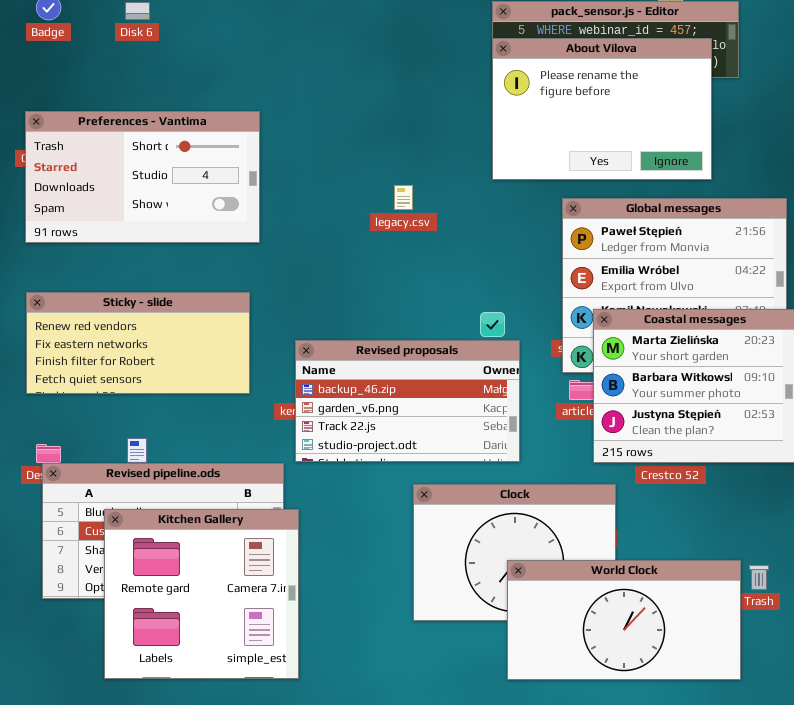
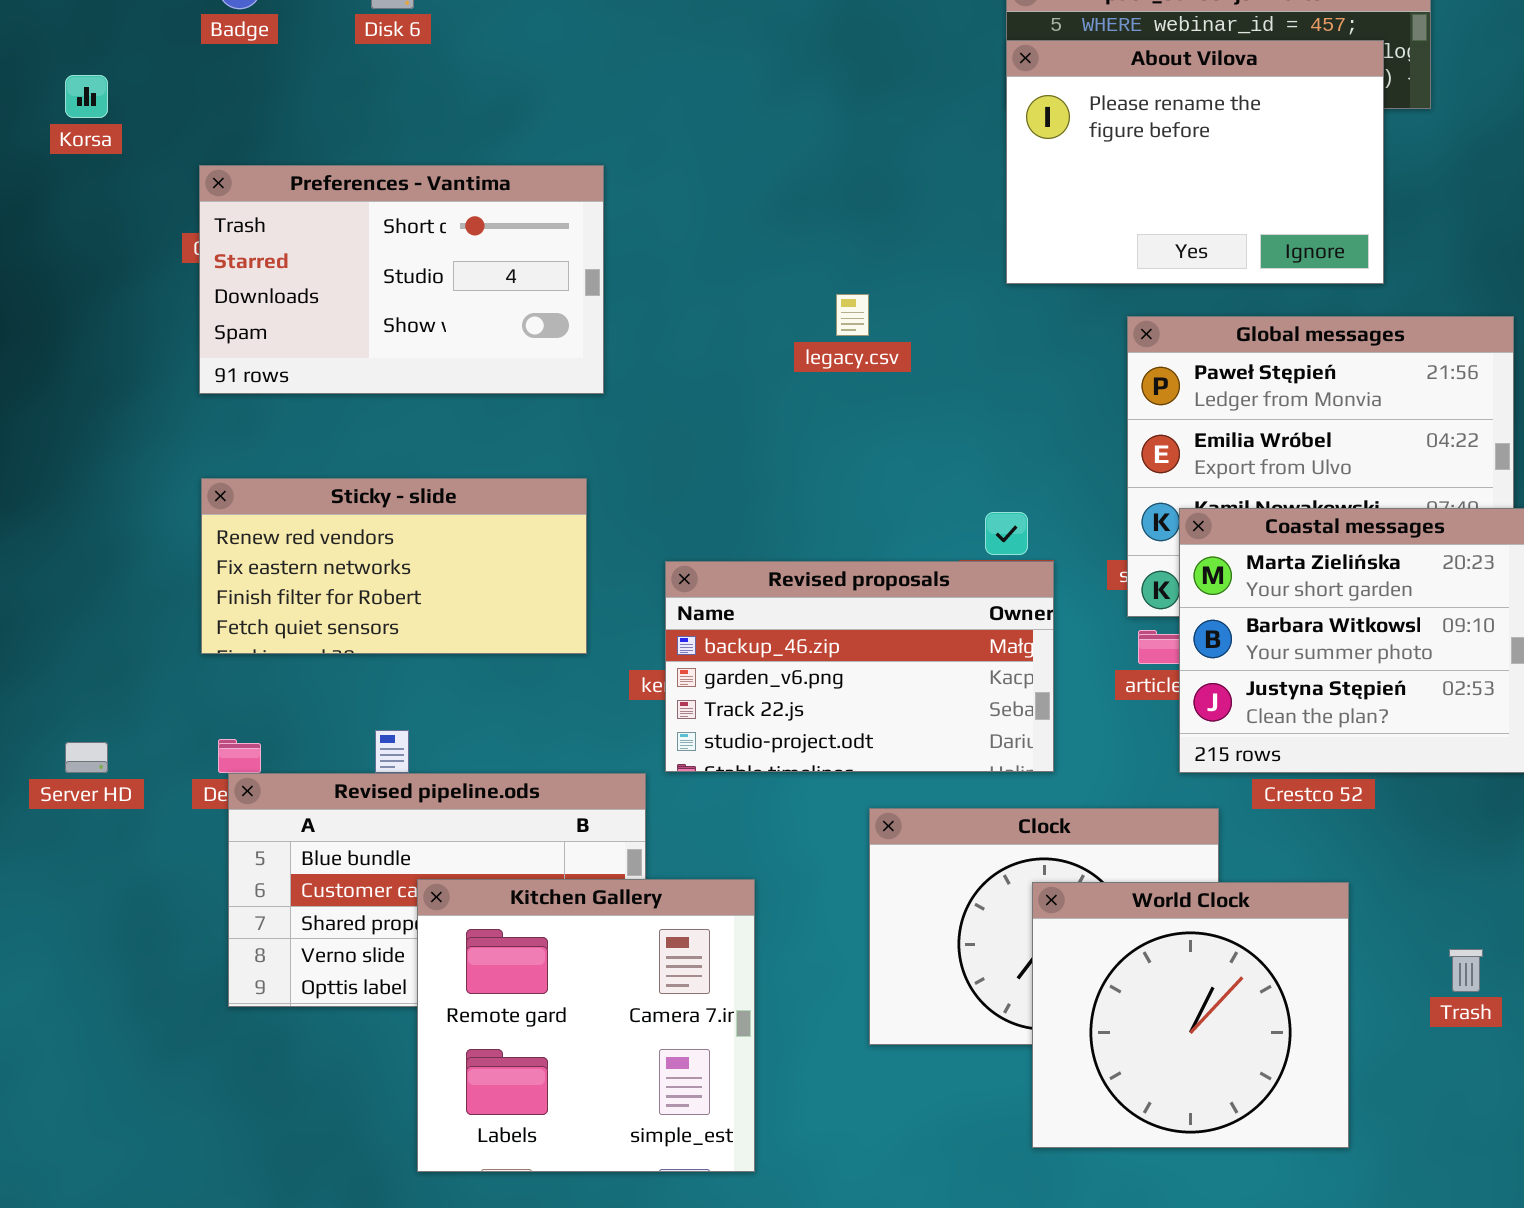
Kitchen Gallery: [104,509,299,679] -> [417,879,755,1172], moved
World Clock: [507,560,741,680] -> [1032,882,1349,1148], resized

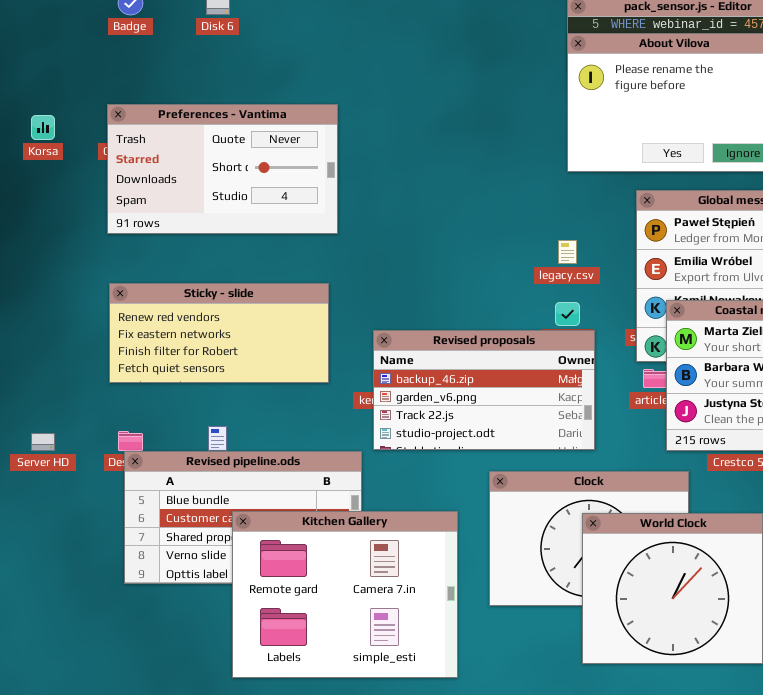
Korsa: [65,75,108,118] -> [31,115,55,140], moved
Preferences - Vantima: [199,165,604,394] -> [107,104,338,234], scrolled up 1 row
legacy.csv: [836,294,869,336] -> [558,240,577,264], moved
Kitchen Gallery: [417,879,755,1172] -> [232,511,458,678], resized

